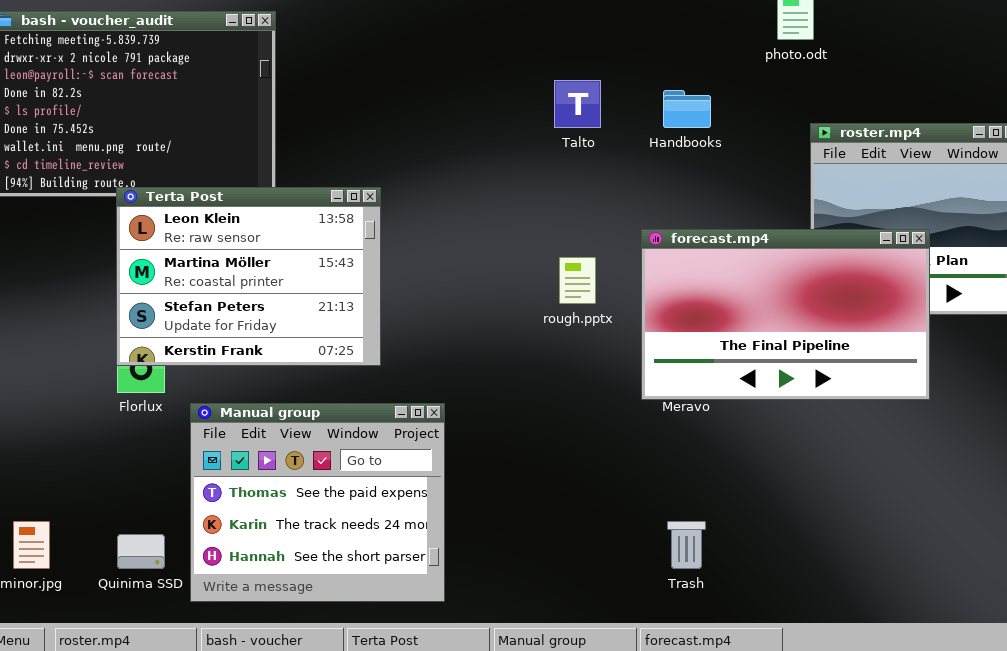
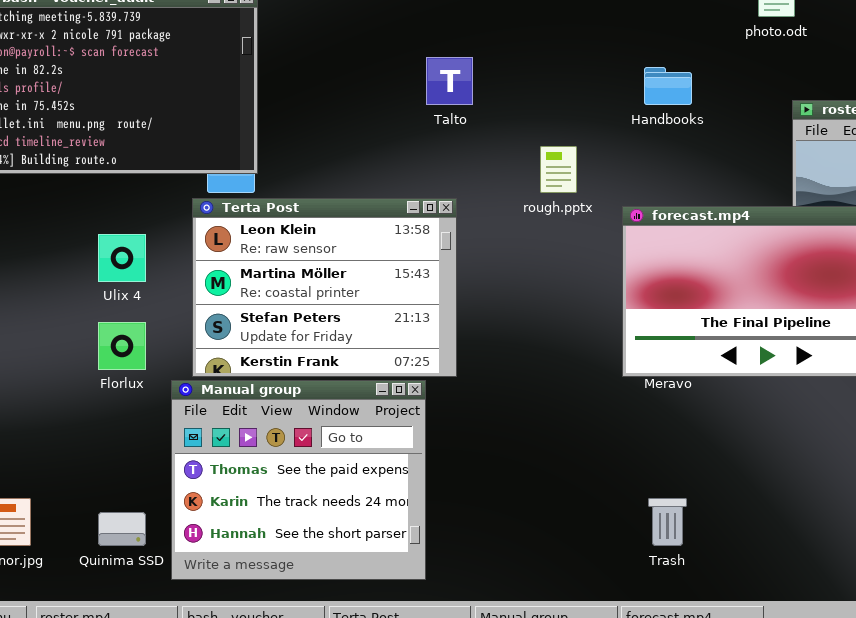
Talto: [554,80,601,128] -> [426,57,473,105], moved
Terta Post: [116,187,381,366] -> [192,198,457,377], moved
rough.pptx: [559,257,596,304] -> [540,146,577,193], moved

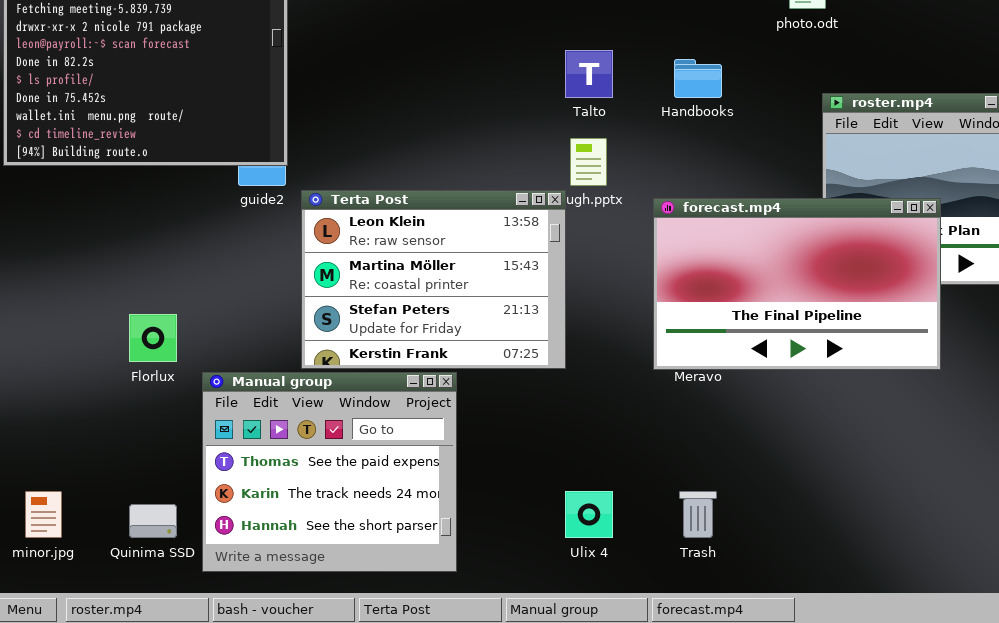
Talto: [426,57,473,105] -> [565,50,613,98], moved
Terta Post: [192,198,457,377] -> [301,190,566,369], moved
Ulix 4: [98,234,146,282] -> [565,491,613,538], moved

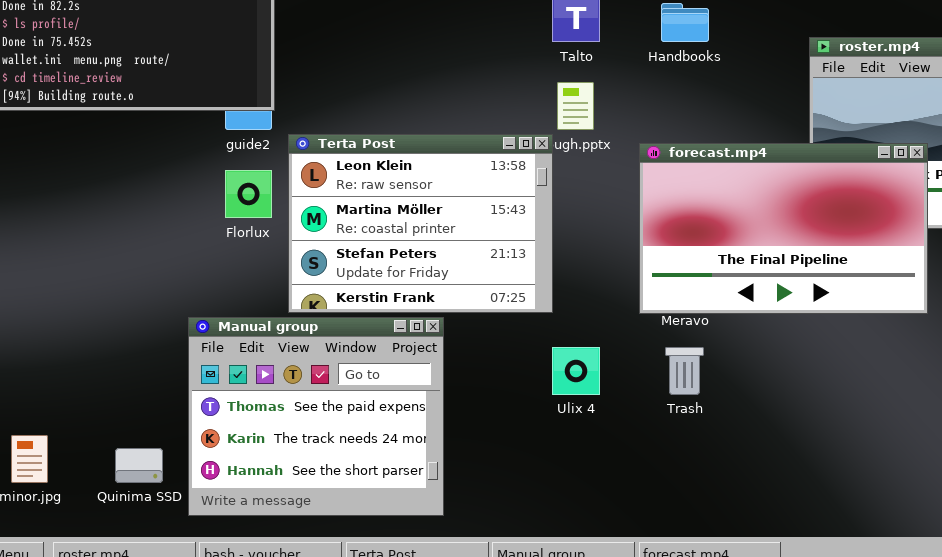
Florlux: [129,314,177,362] -> [225,170,272,218], moved
Ulix 4: [565,491,613,538] -> [552,347,600,395], moved
Trash: [679,491,717,538] -> [665,347,704,395], moved

